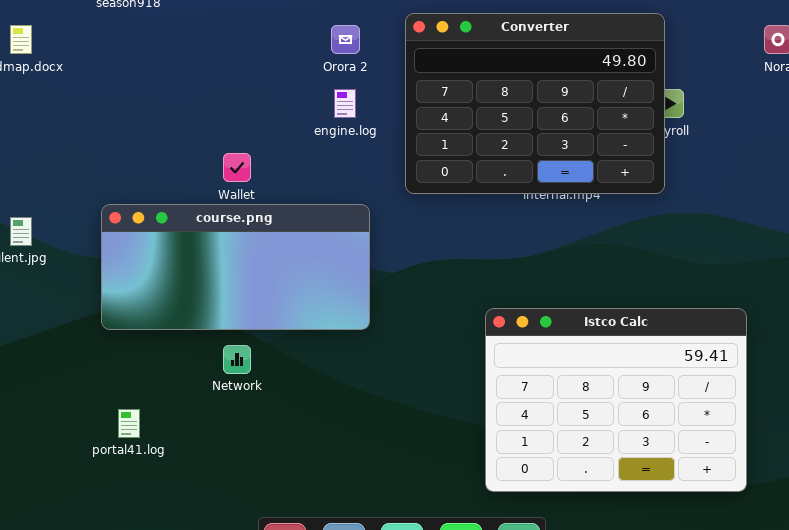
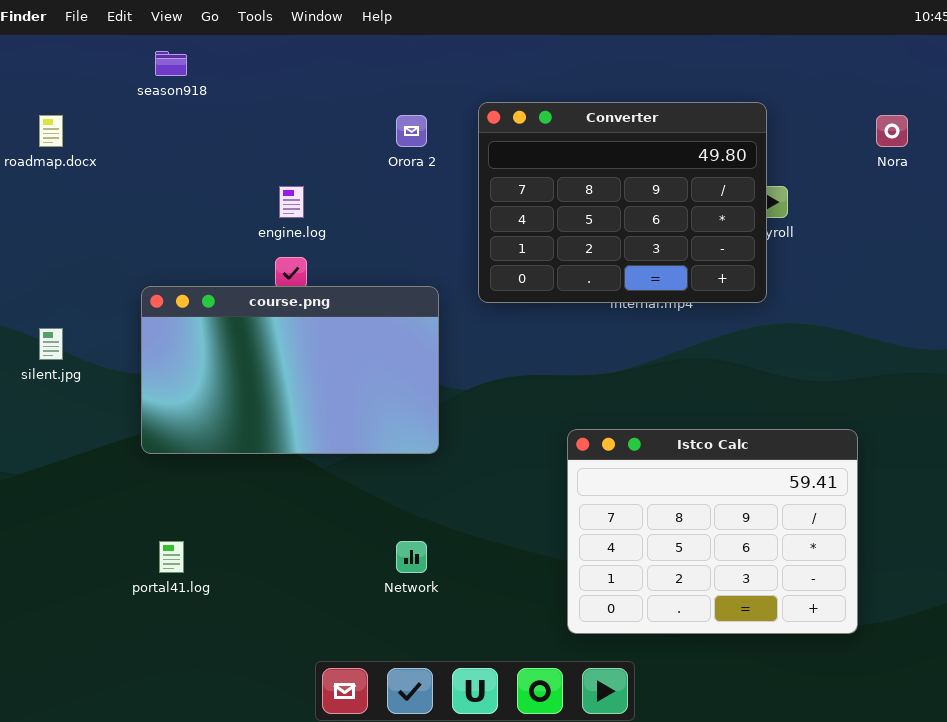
engine.log: [334,89,356,118] -> [279,186,304,218], moved
course.png: [101,204,370,330] -> [141,286,439,454], resized
Network: [223,345,251,374] -> [396,541,427,573], moved

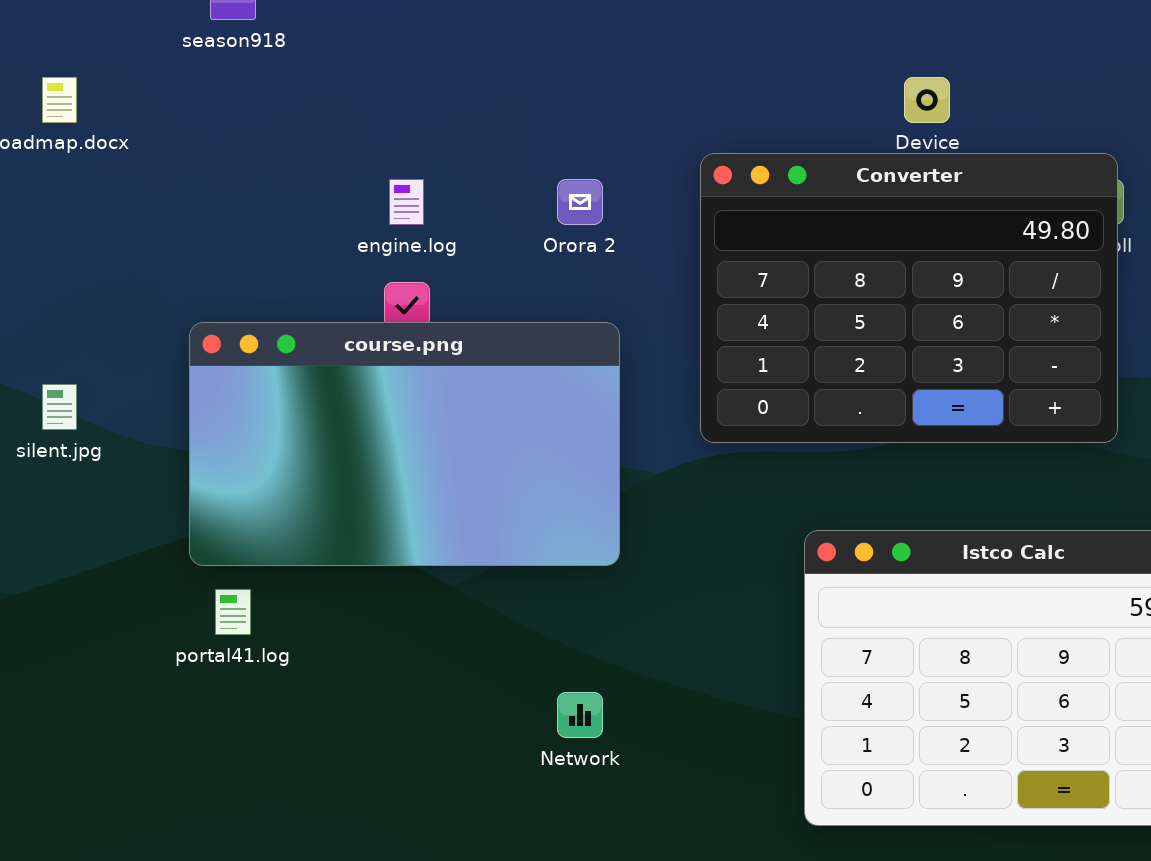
Converter: [478,102,767,303] -> [700,153,1118,443], moved
Orora 2: [396,115,427,147] -> [557,179,603,225], moved
portal41.log: [159,541,184,573] -> [215,589,251,635], moved

